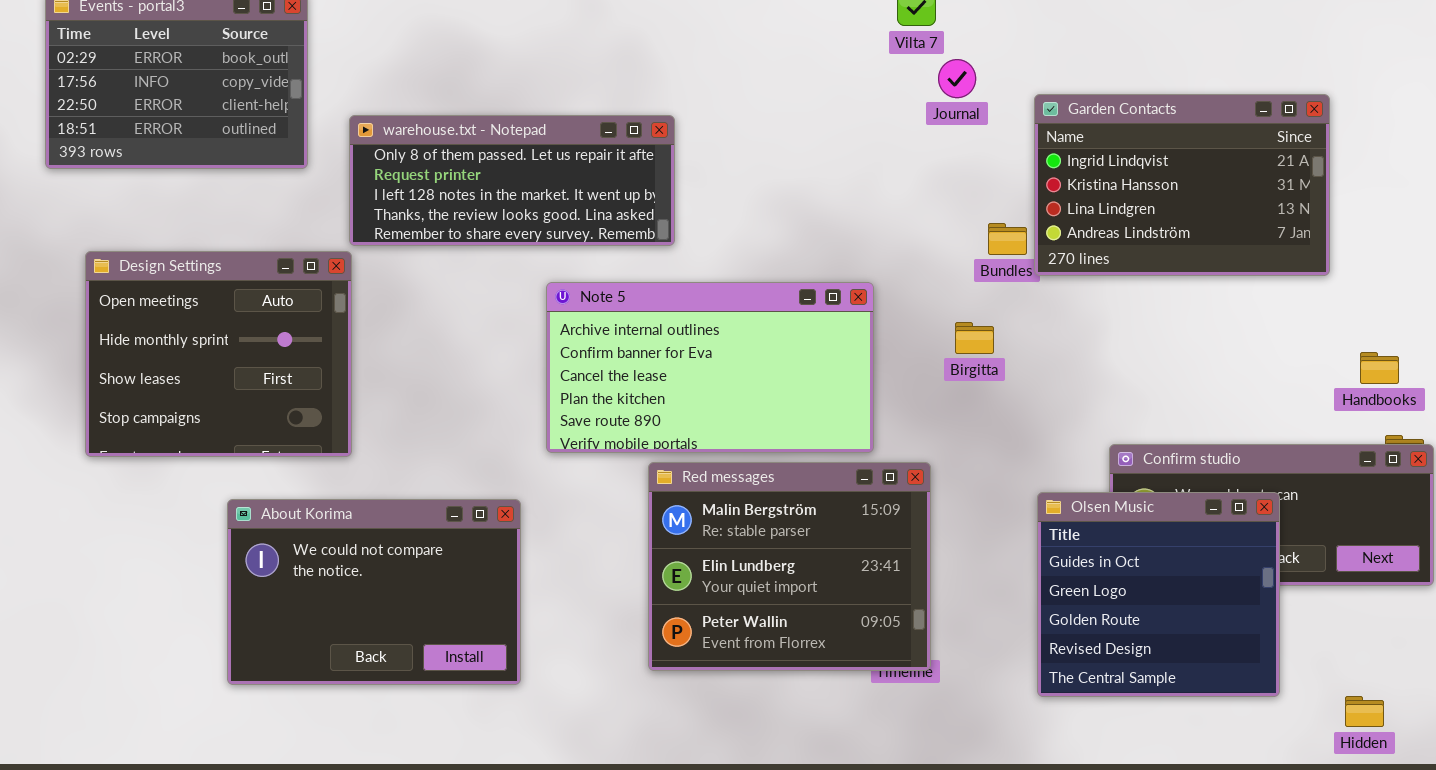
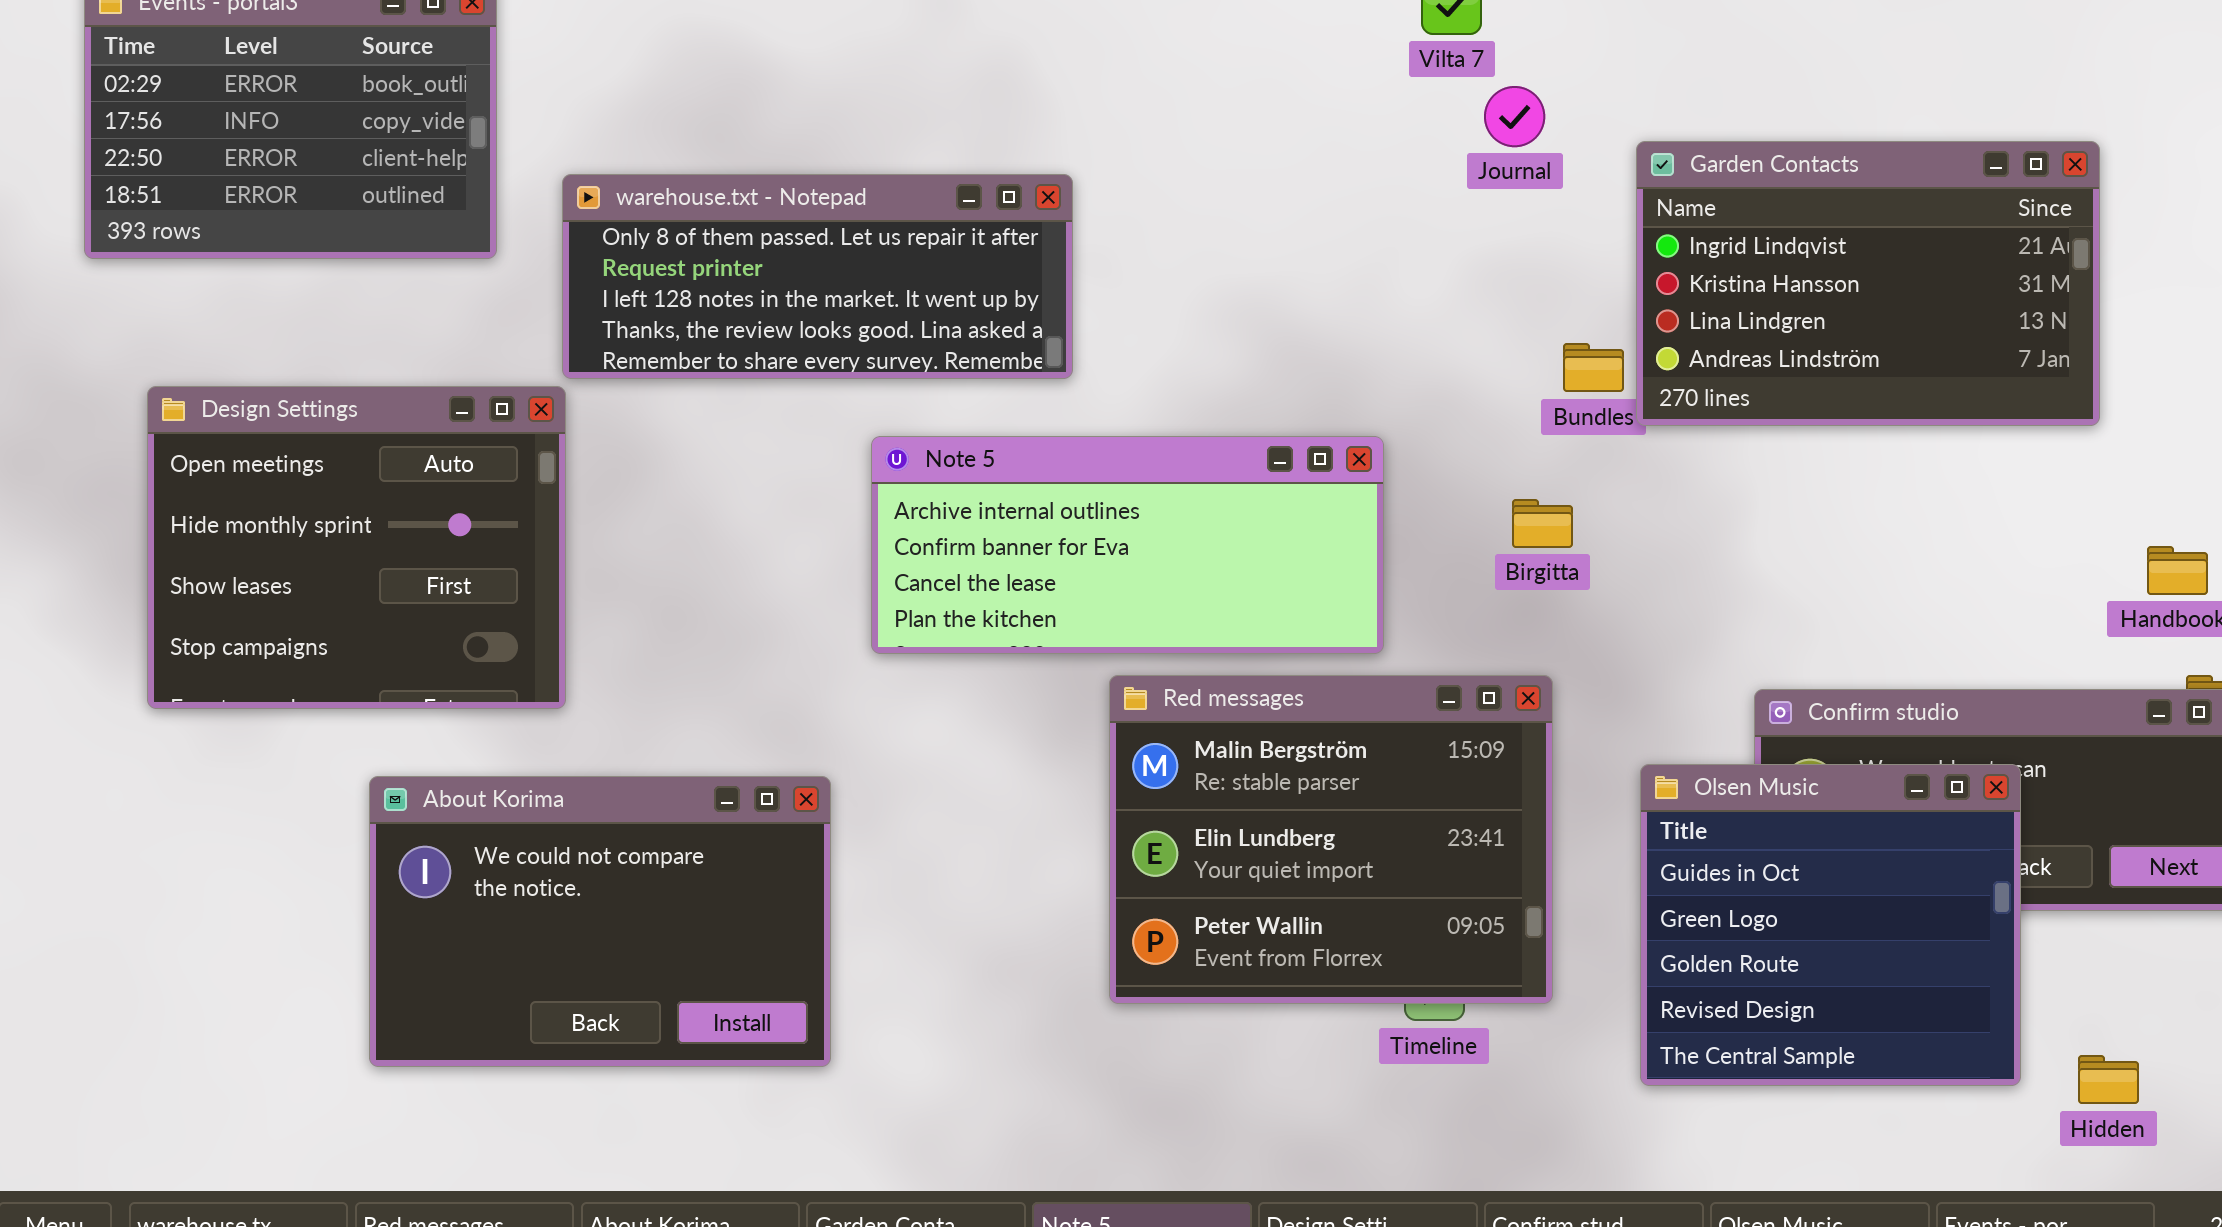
Note 5: [546,282,874,453] -> [871,436,1384,654], resized
Red messages: [648,462,931,671] -> [1109,675,1553,1004], moved
Hidden: [1345,696,1384,727] -> [2078,1055,2139,1104], moved

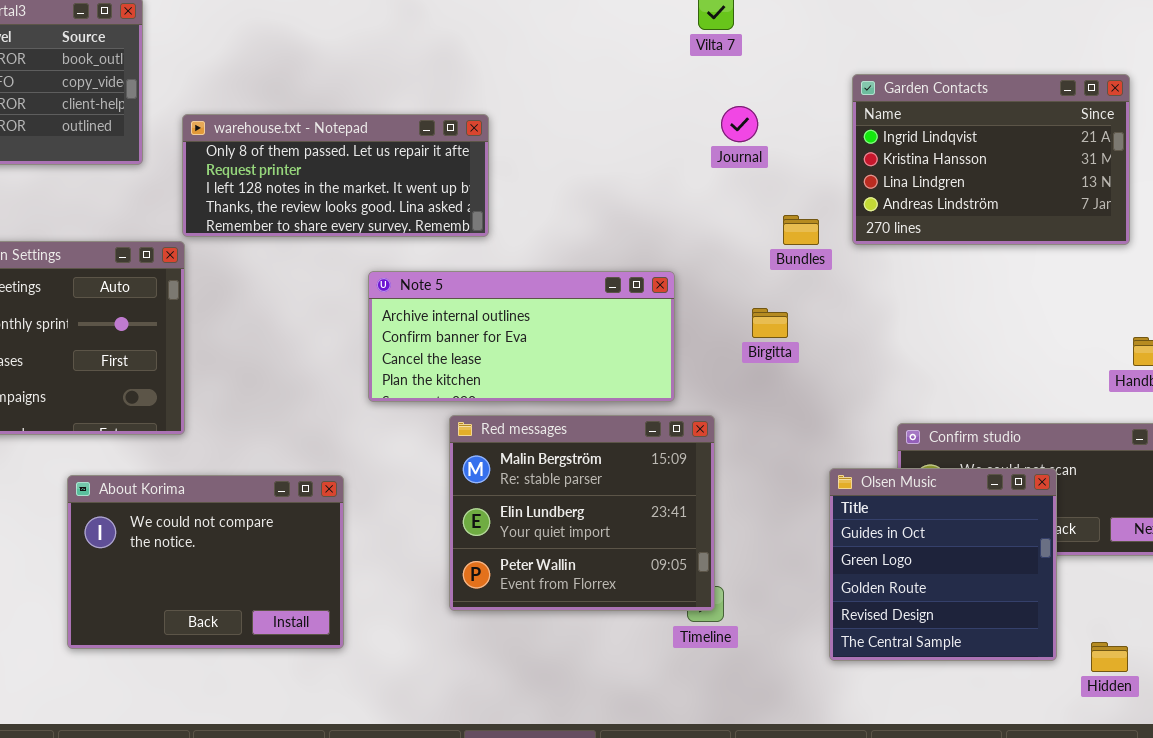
Journal: [1484,86,1545,147] -> [721,106,758,142], moved
Garden Contacts: [1636,141,2100,426] -> [852,74,1130,245], moved
Red messages: [1109,675,1553,1004] -> [449,415,715,611], moved

